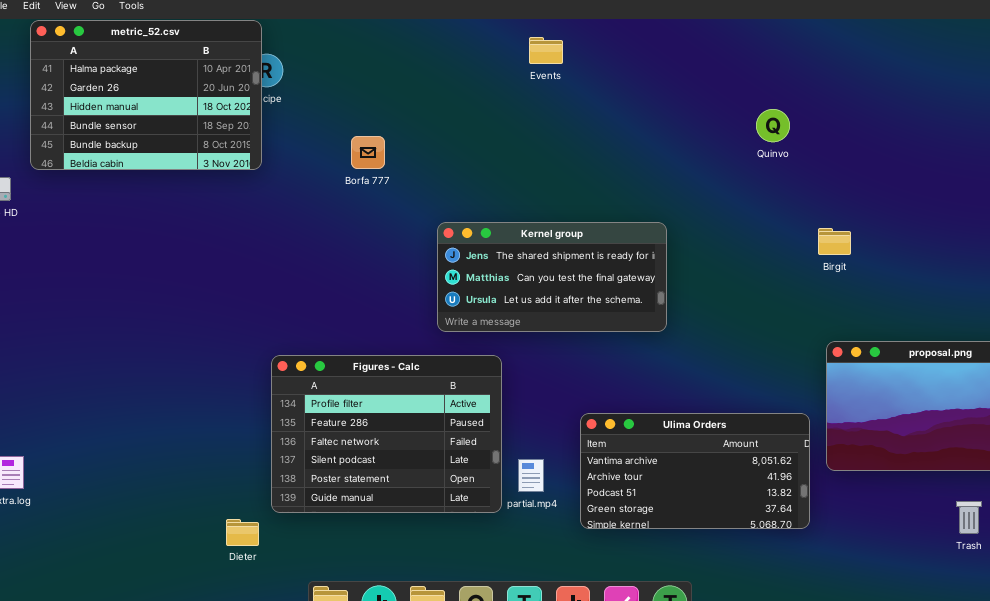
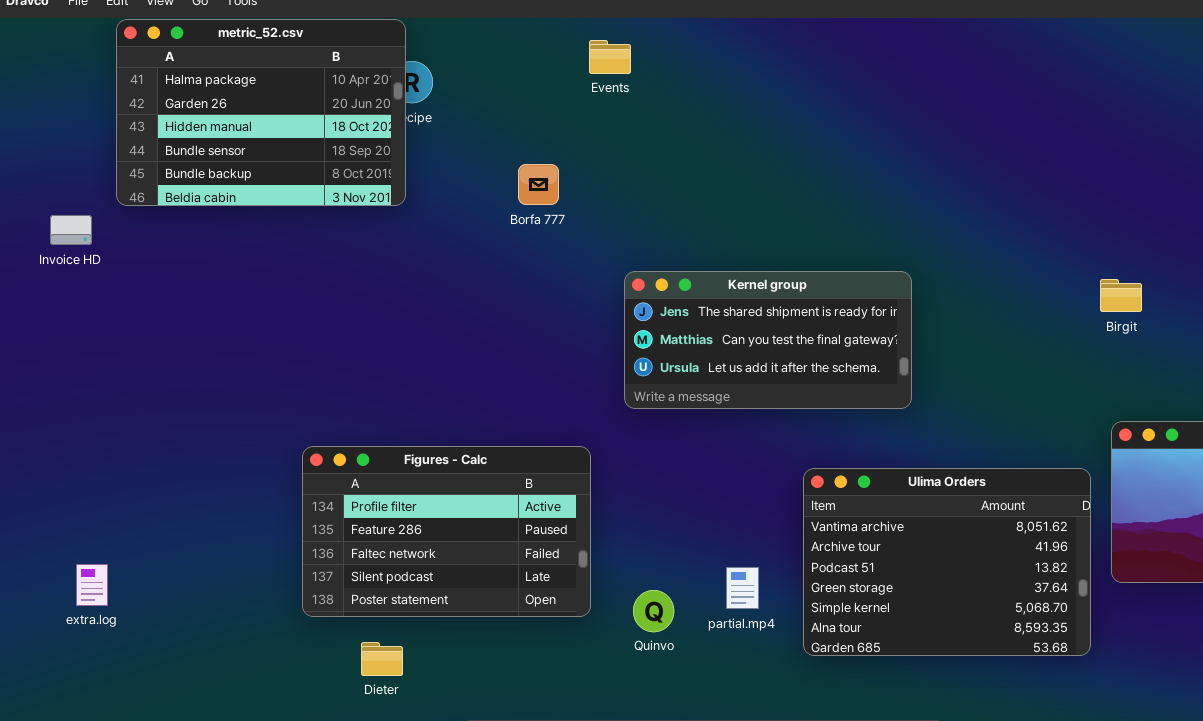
Events: [529,37,563,64] -> [589,40,631,74], moved
Quinvo: [756,109,790,142] -> [633,590,674,632], moved
Figures - Calc: [271,355,502,513] -> [302,446,591,617], moved, resized
Ulima Orders: [580,413,810,529] -> [803,468,1091,656], resized

